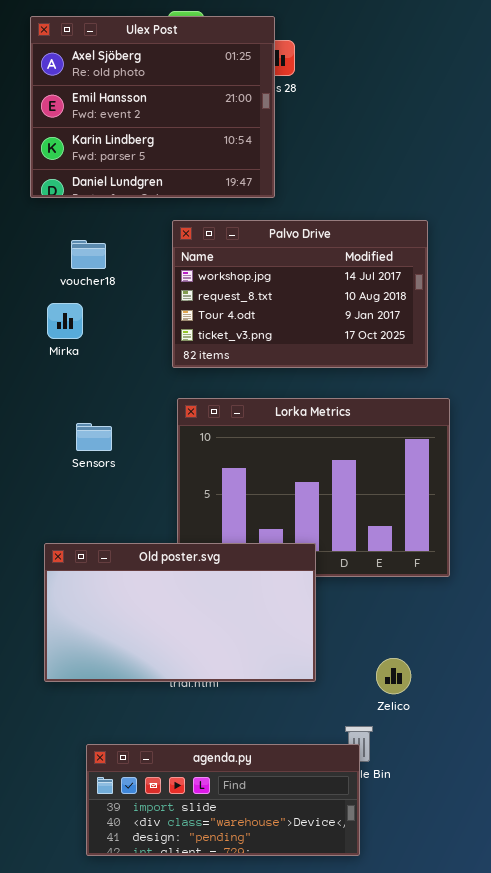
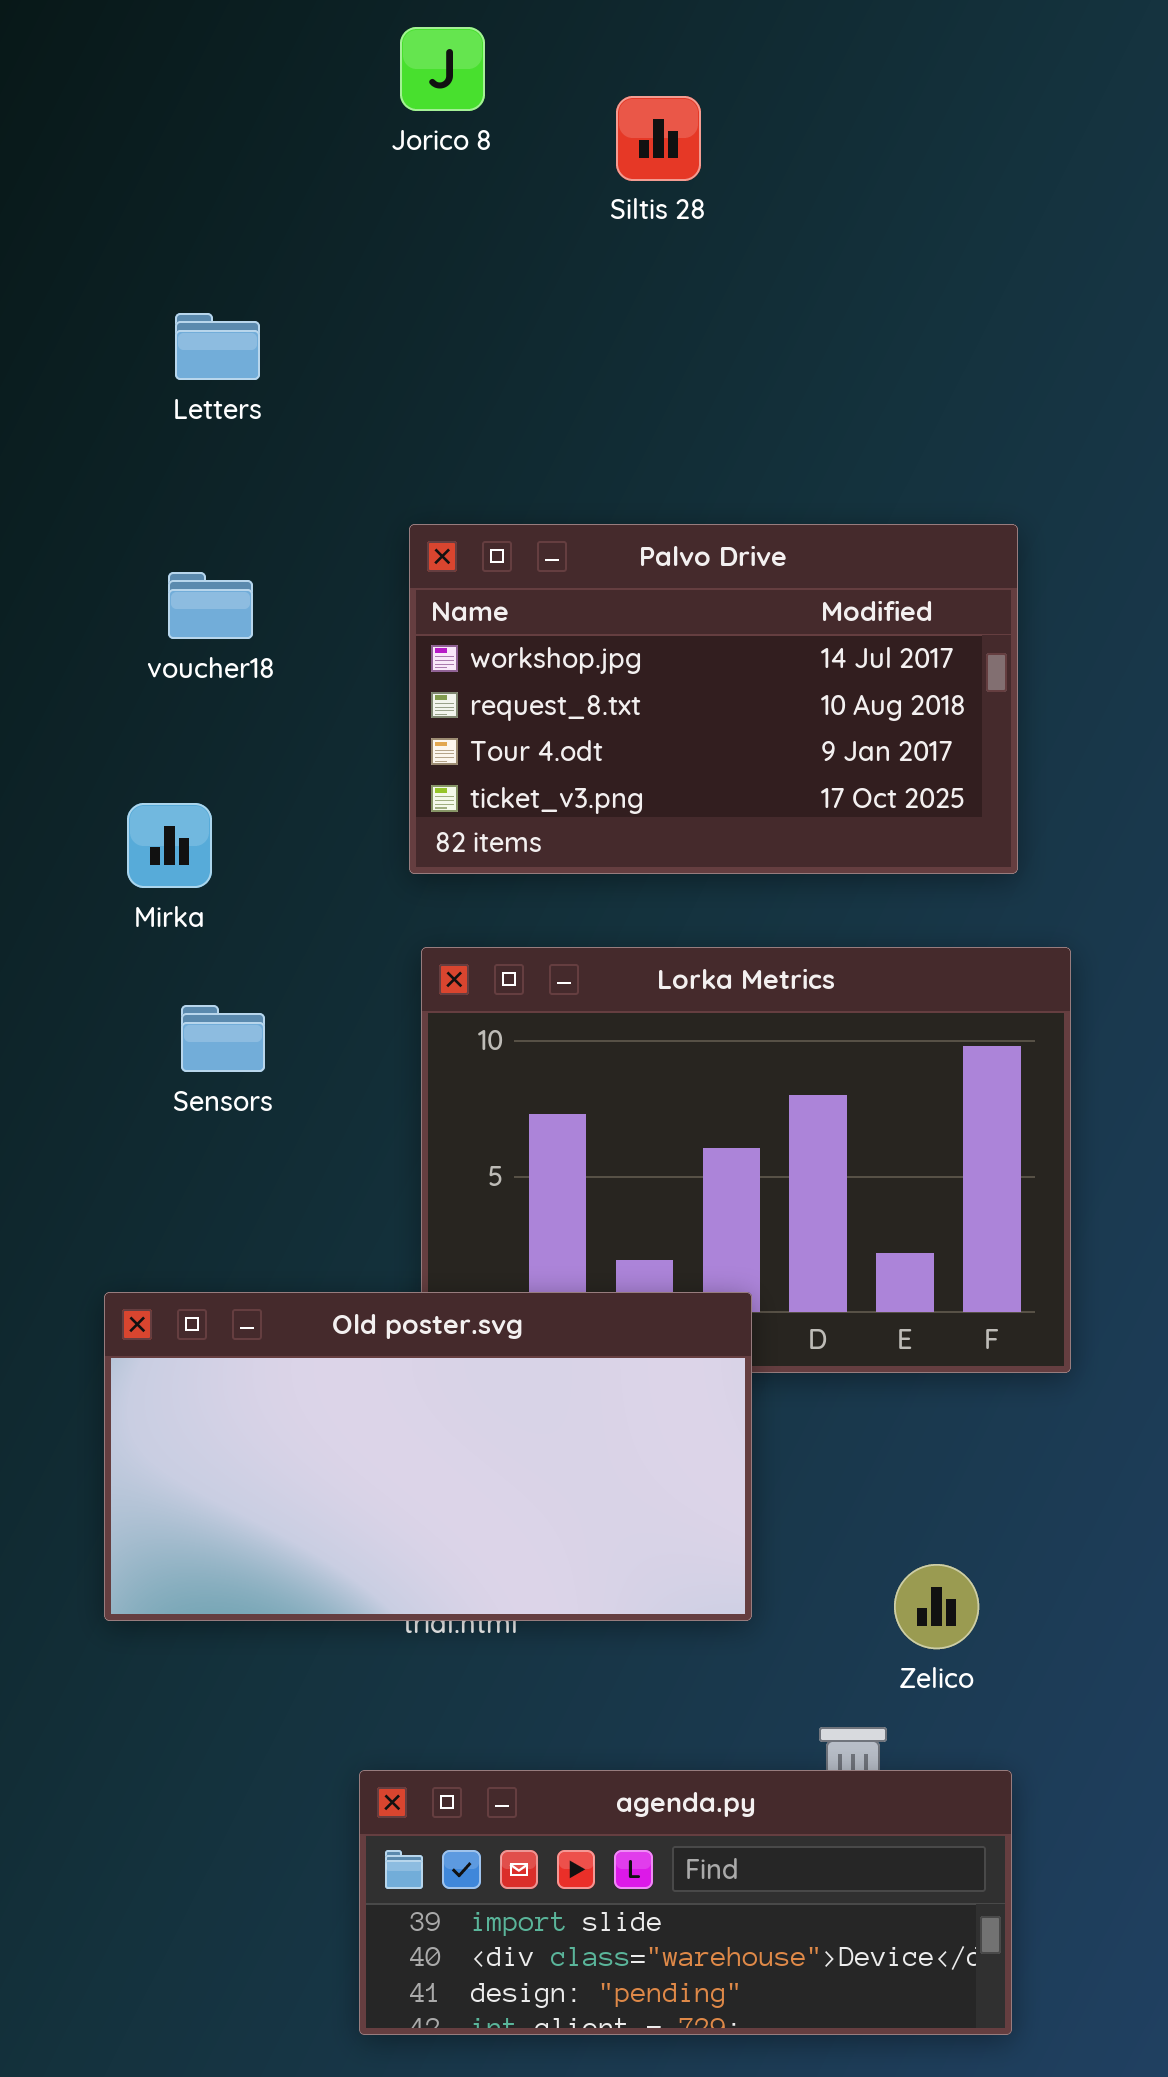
Ulex Post: [30,16,275,198] -> none, closed
Mirka: [47,303,83,339] -> [127,803,212,888], moved
agenda.py: [86,744,360,856] -> [359,1770,1012,2035], moved

